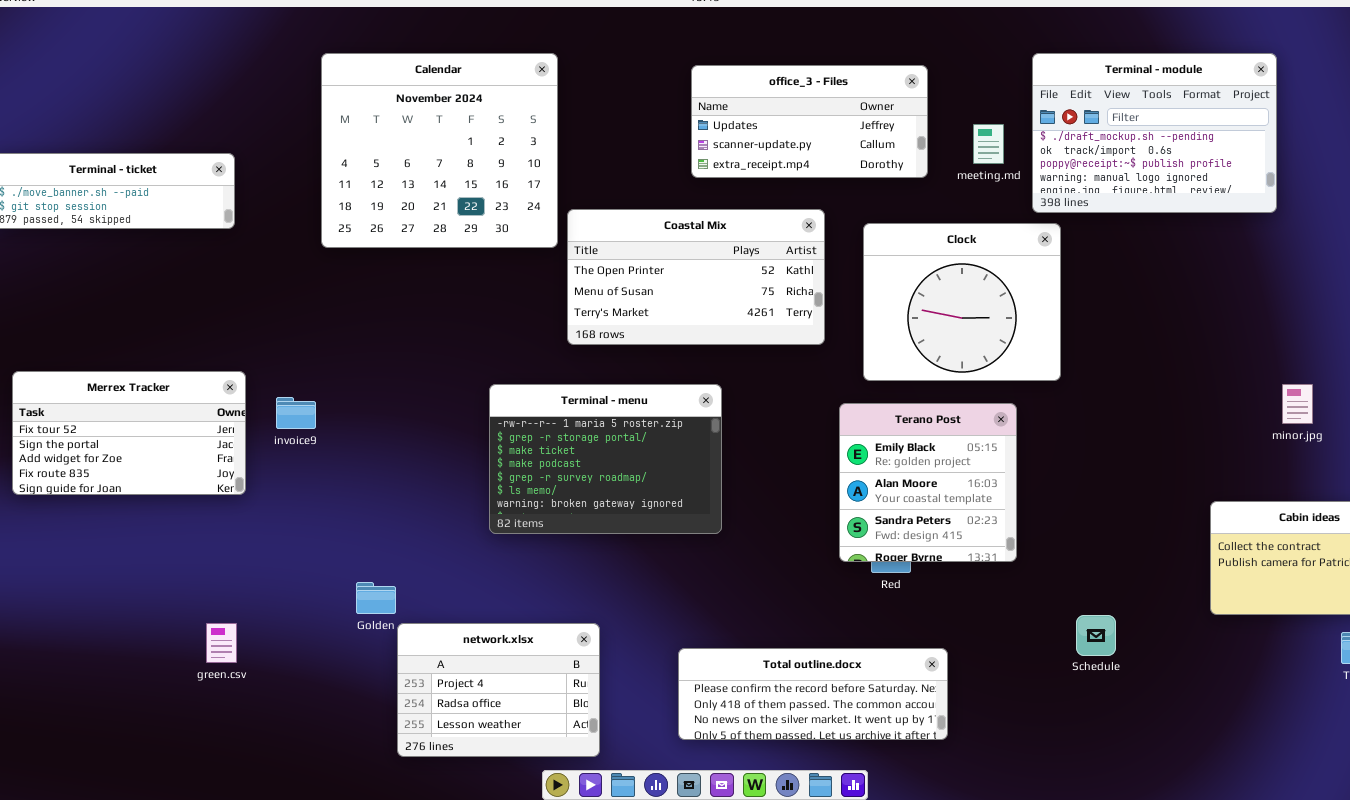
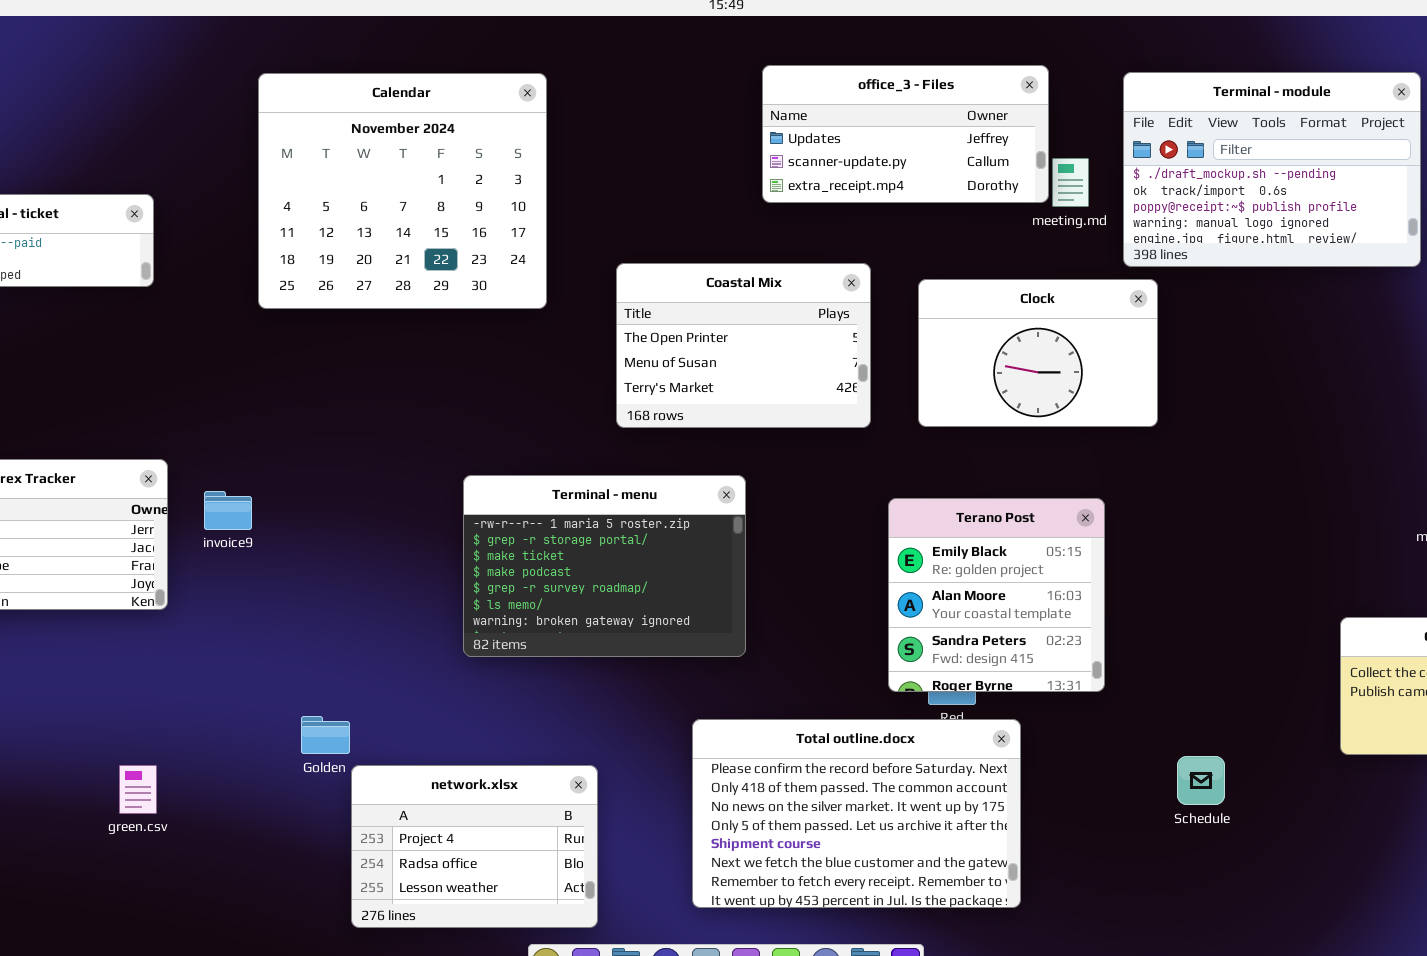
office_3 - Files: [691,65,928,178] -> [762,65,1049,203], moved
Coastal Mix: [567,209,825,345] -> [616,263,871,428], resized
Clock: [863,223,1061,381] -> [918,279,1158,427], resized
Total outline.docx: [678,648,948,740] -> [692,719,1021,908], resized

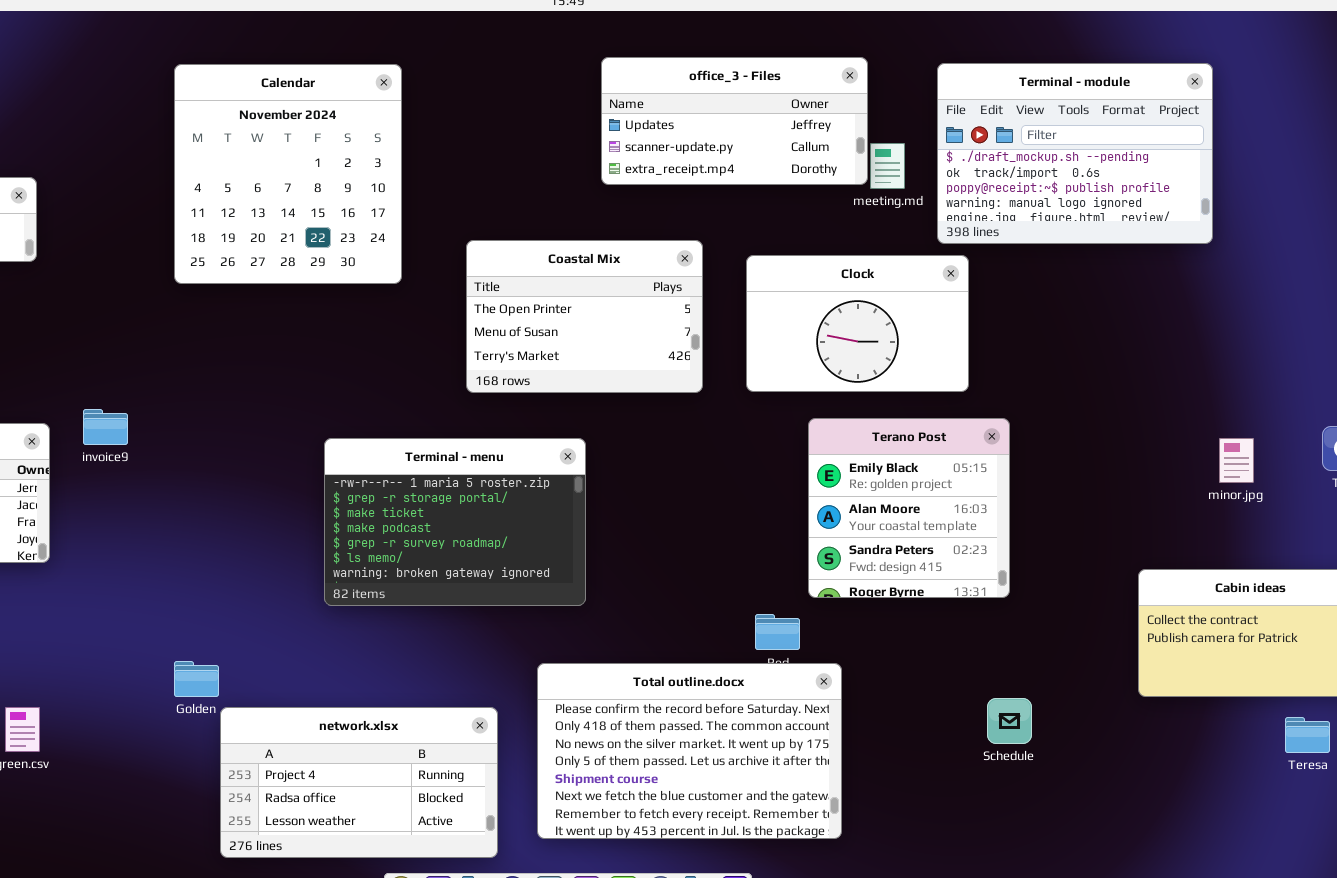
Calendar: [258,73,547,309] -> [174,64,402,284], resized
invoice9: [204,491,252,530] -> [83,409,128,445], moved
Terano Post: [888,498,1105,692] -> [808,418,1010,598], moved
network.xlsx: [351,765,598,928] -> [220,707,498,858], resized

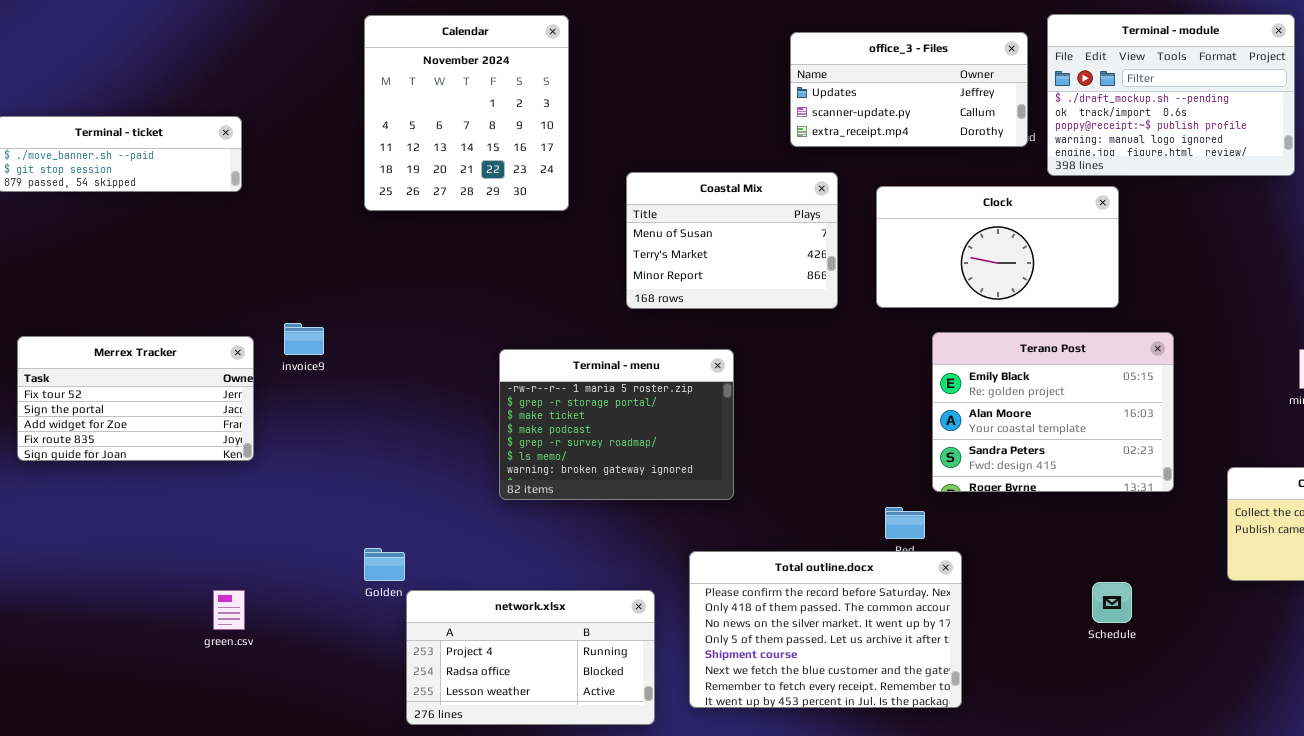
office_3 - Files: [601,57,868,185] -> [790,32,1028,147], moved
Coastal Mix: [466,240,703,393] -> [626,172,838,309], scrolled down 1 row
Clock: [746,255,969,392] -> [876,186,1119,308], resized
Terano Post: [808,418,1010,598] -> [932,332,1174,492], resized

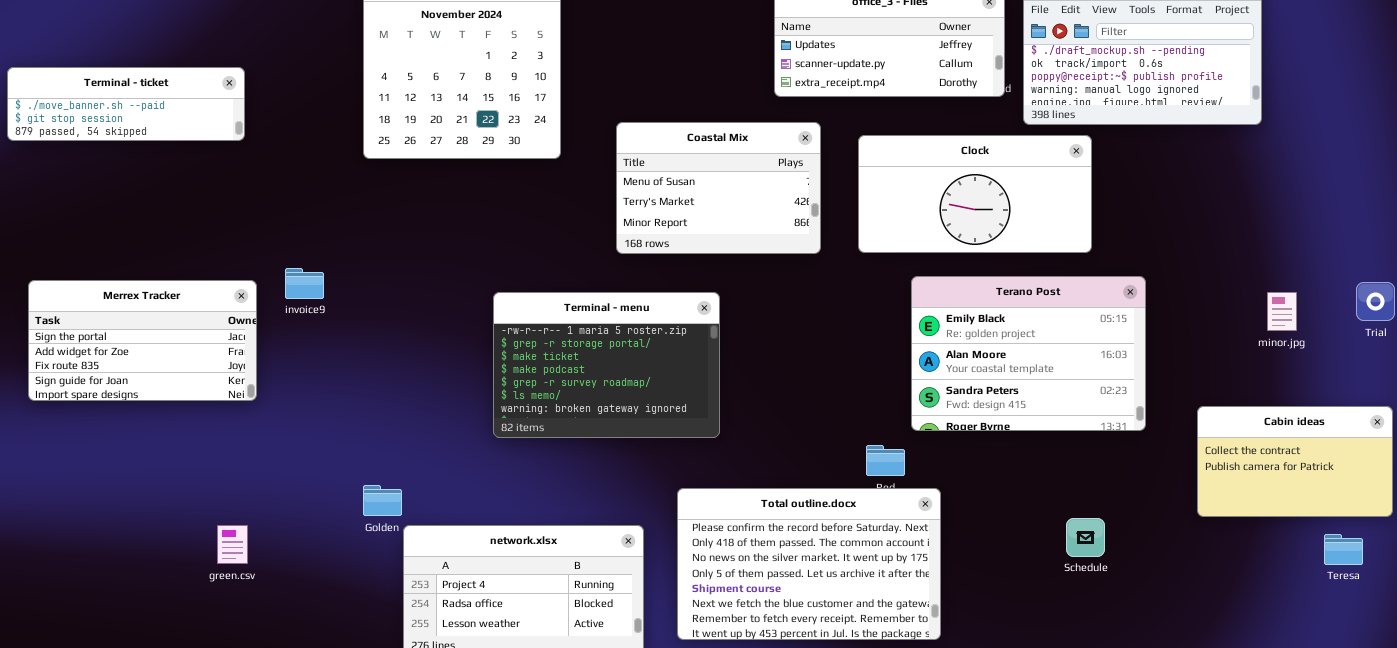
Merrex Tracker: [17,336,254,461] -> [28,280,257,401], scrolled down 1 row

